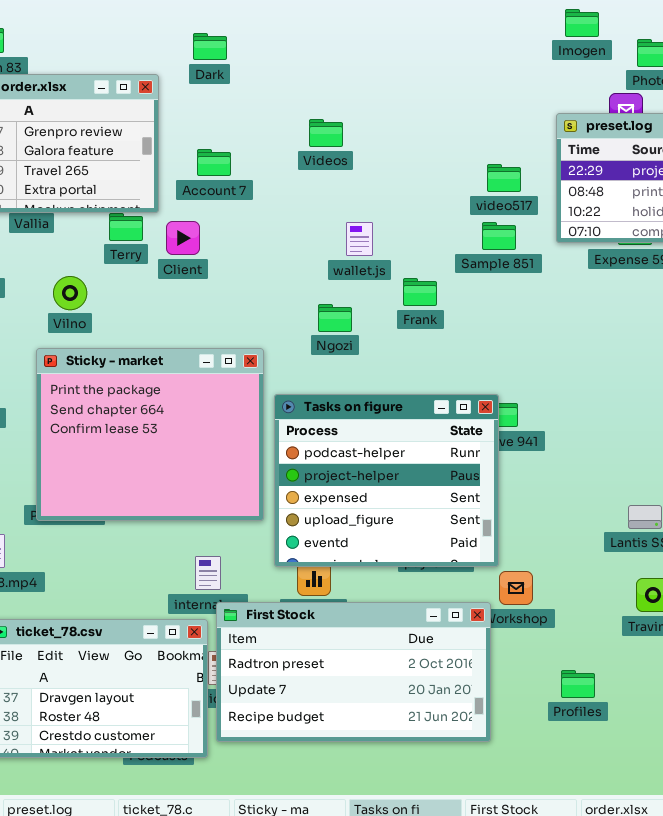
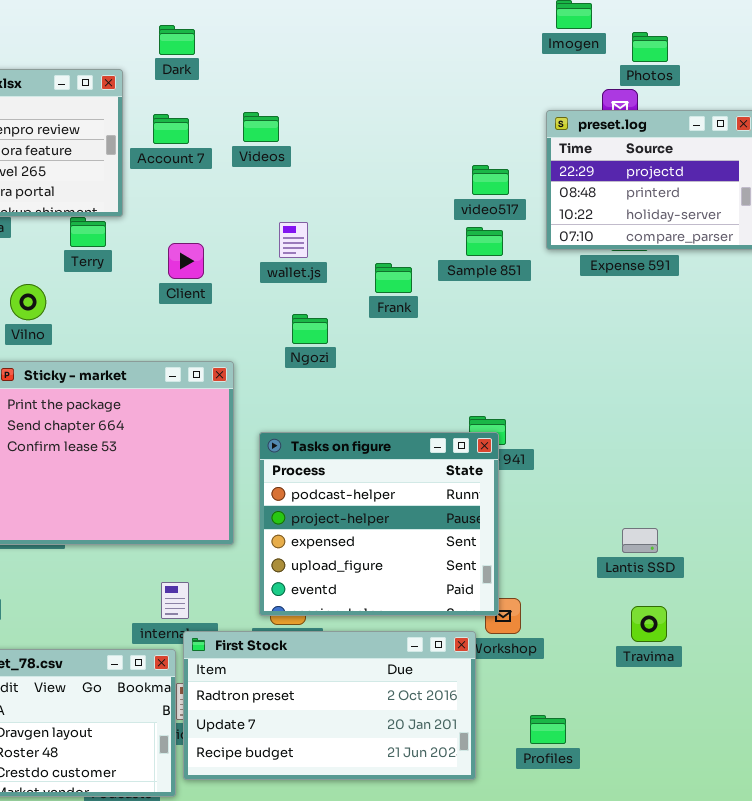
Videos: [309,119,343,147] -> [243,112,279,142], moved
Account 7: [197,149,231,176] -> [153,114,189,144], moved
Client: [166,221,200,255] -> [168,243,204,279], moved
wallet.js: [346,222,373,256] -> [279,222,308,258], moved
Frank: [403,278,437,306] -> [375,263,412,293], moved
Tasks on figure: [274,394,499,567] -> [259,432,499,616], moved
Profiles: [561,670,595,698] -> [530,715,566,744], moved

